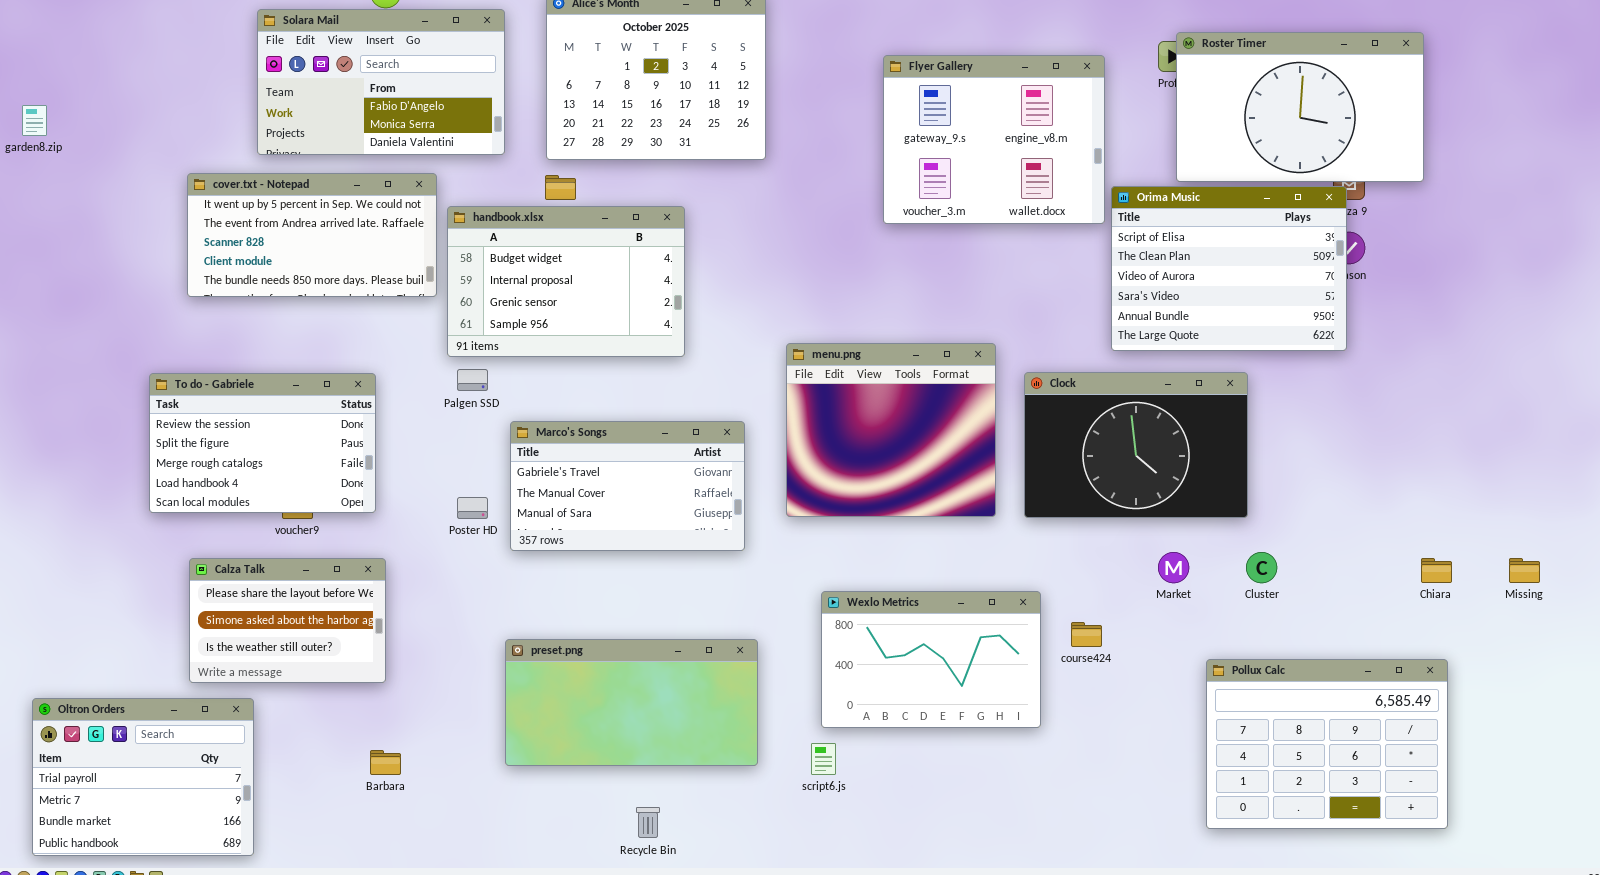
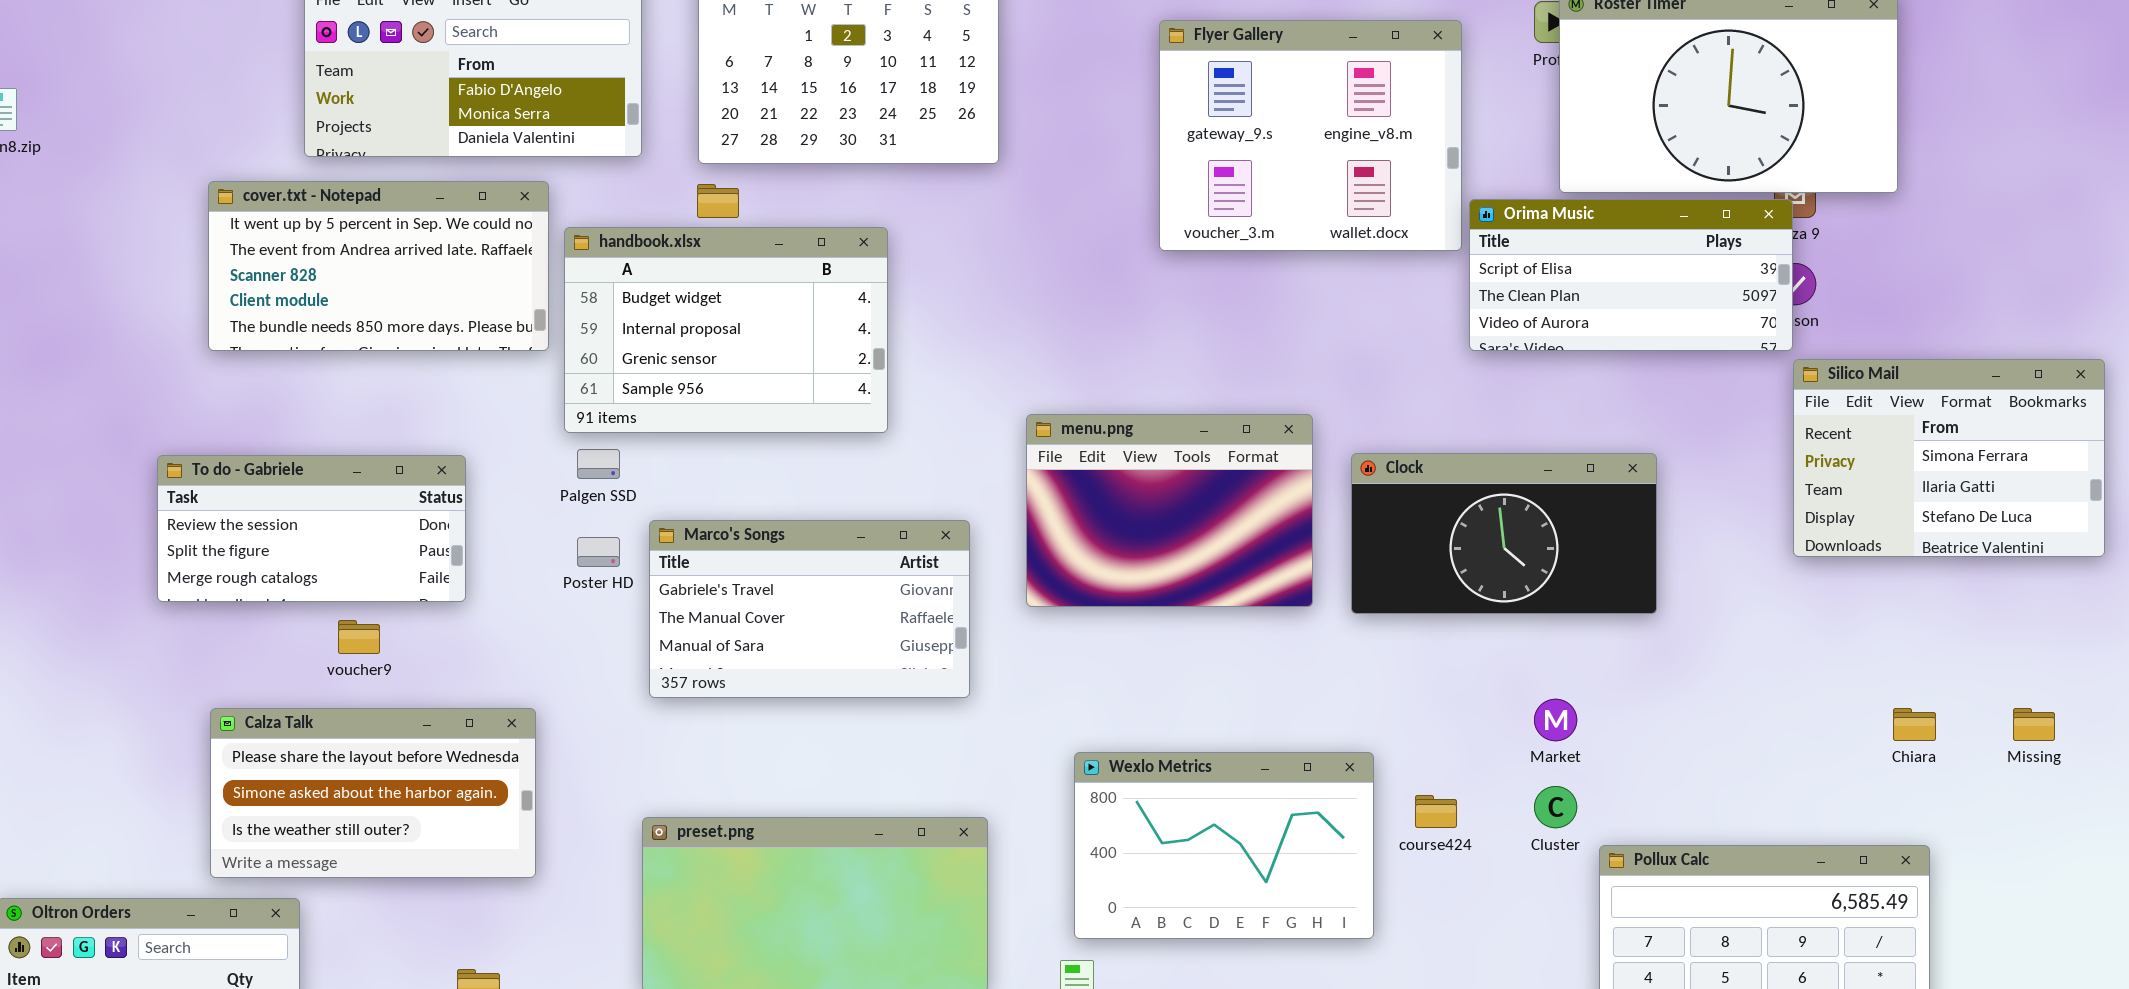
Orima Music: [1111,186,1347,351] -> [1469,199,1793,351], resized
Silico Mail: none -> [1793,359,2105,557], opened
menu.png: [786,343,996,517] -> [1026,414,1313,607], resized
Clock: [1024,372,1248,518] -> [1351,453,1657,614], resized
To do - Gabriele: [149,373,376,513] -> [157,455,466,602], resized
Poster HD: [457,497,488,519] -> [577,537,620,567], moved
Cluster: [1246,552,1277,583] -> [1534,786,1577,828], moved
Calza Talk: [189,558,386,683] -> [210,708,536,878], resized

